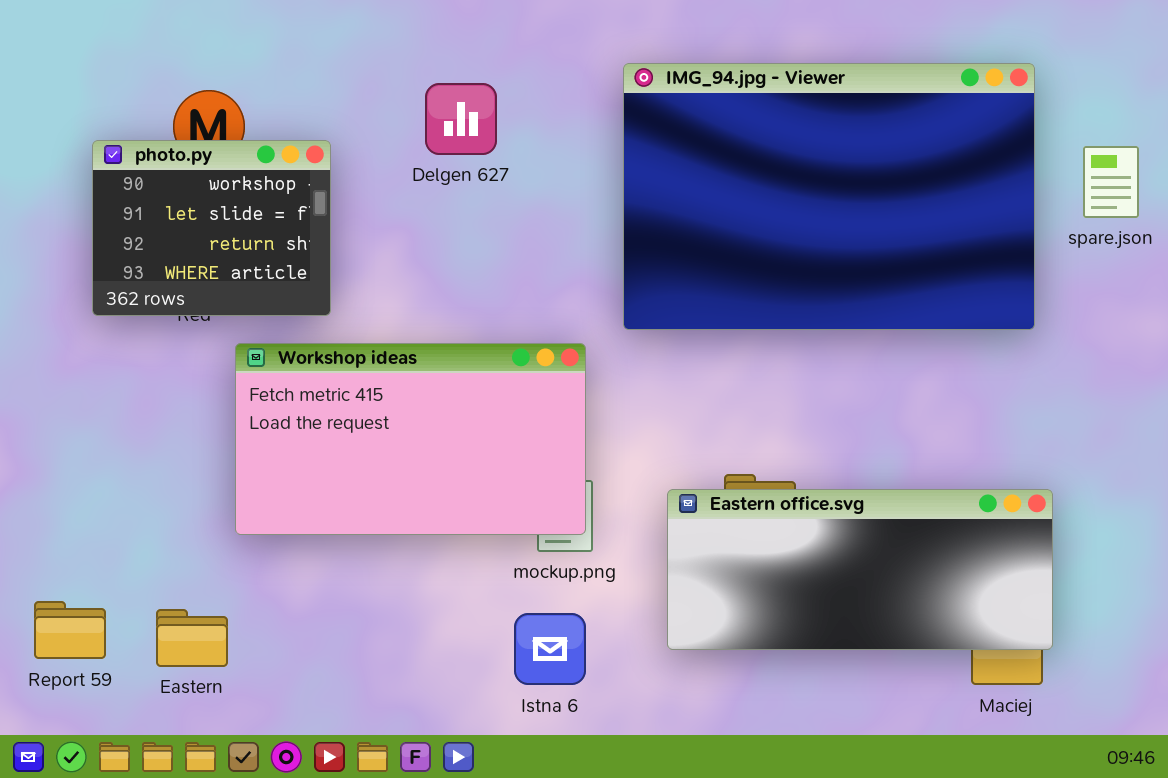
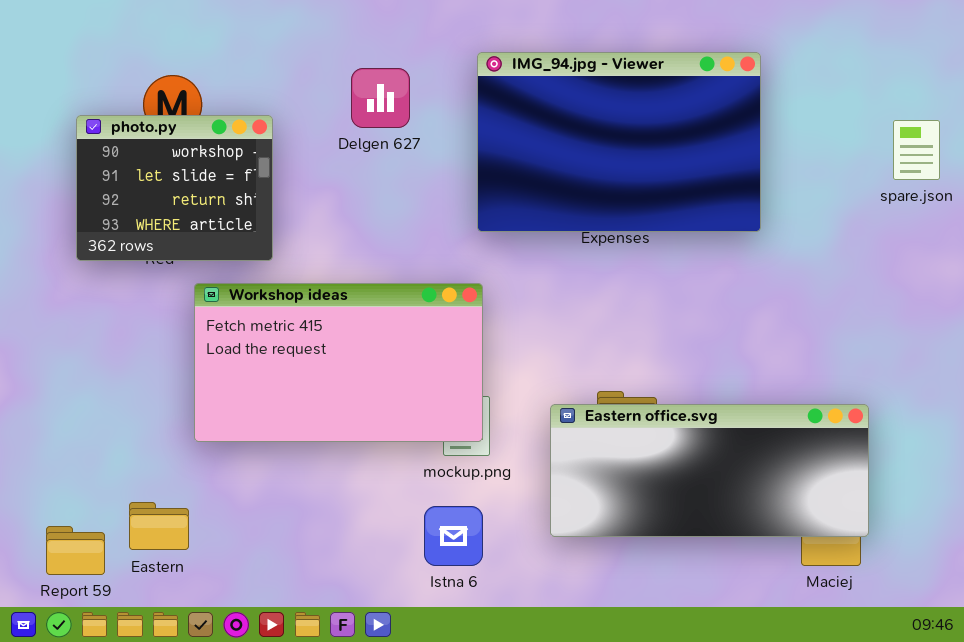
IMG_94.jpg - Viewer: [623,63,1035,330] -> [477,52,761,232], moved, resized
Report 59: [34,601,106,659] -> [46,526,105,575], moved

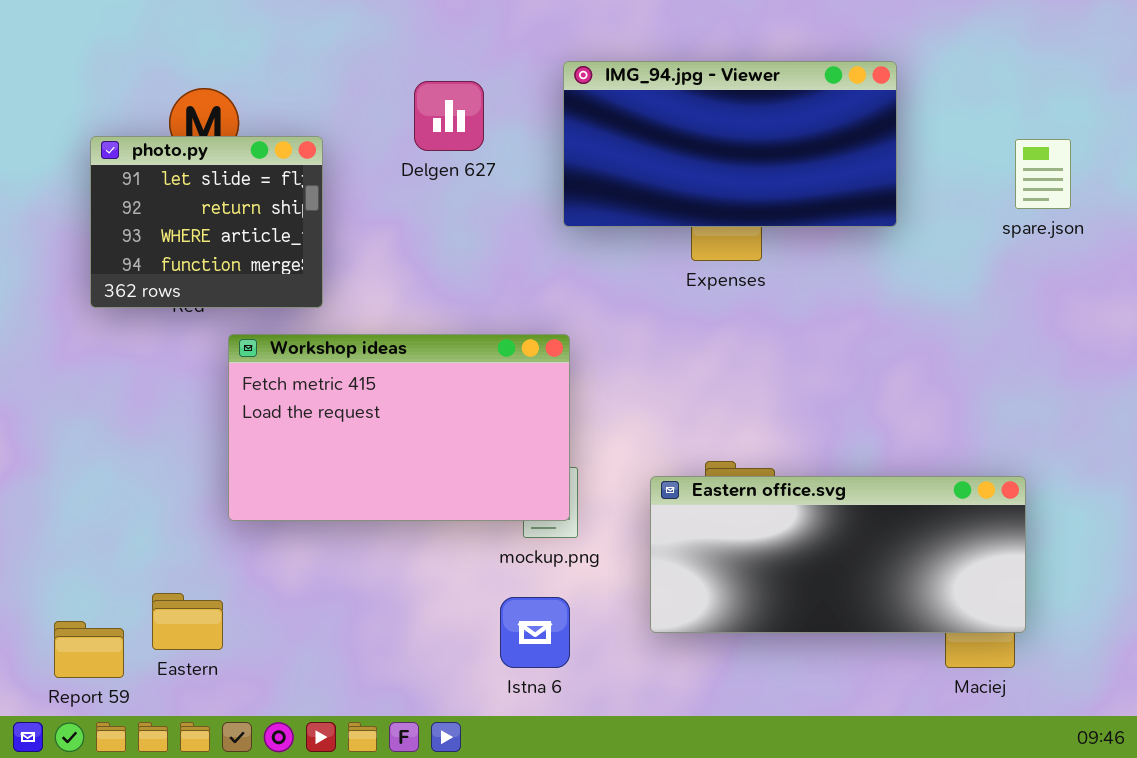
IMG_94.jpg - Viewer: [477,52,761,232] -> [563,61,897,227], resized
photo.py: [76,115,273,261] -> [90,136,323,308], scrolled down 1 row
spare.json: [893,120,940,180] -> [1015,139,1071,209], moved

